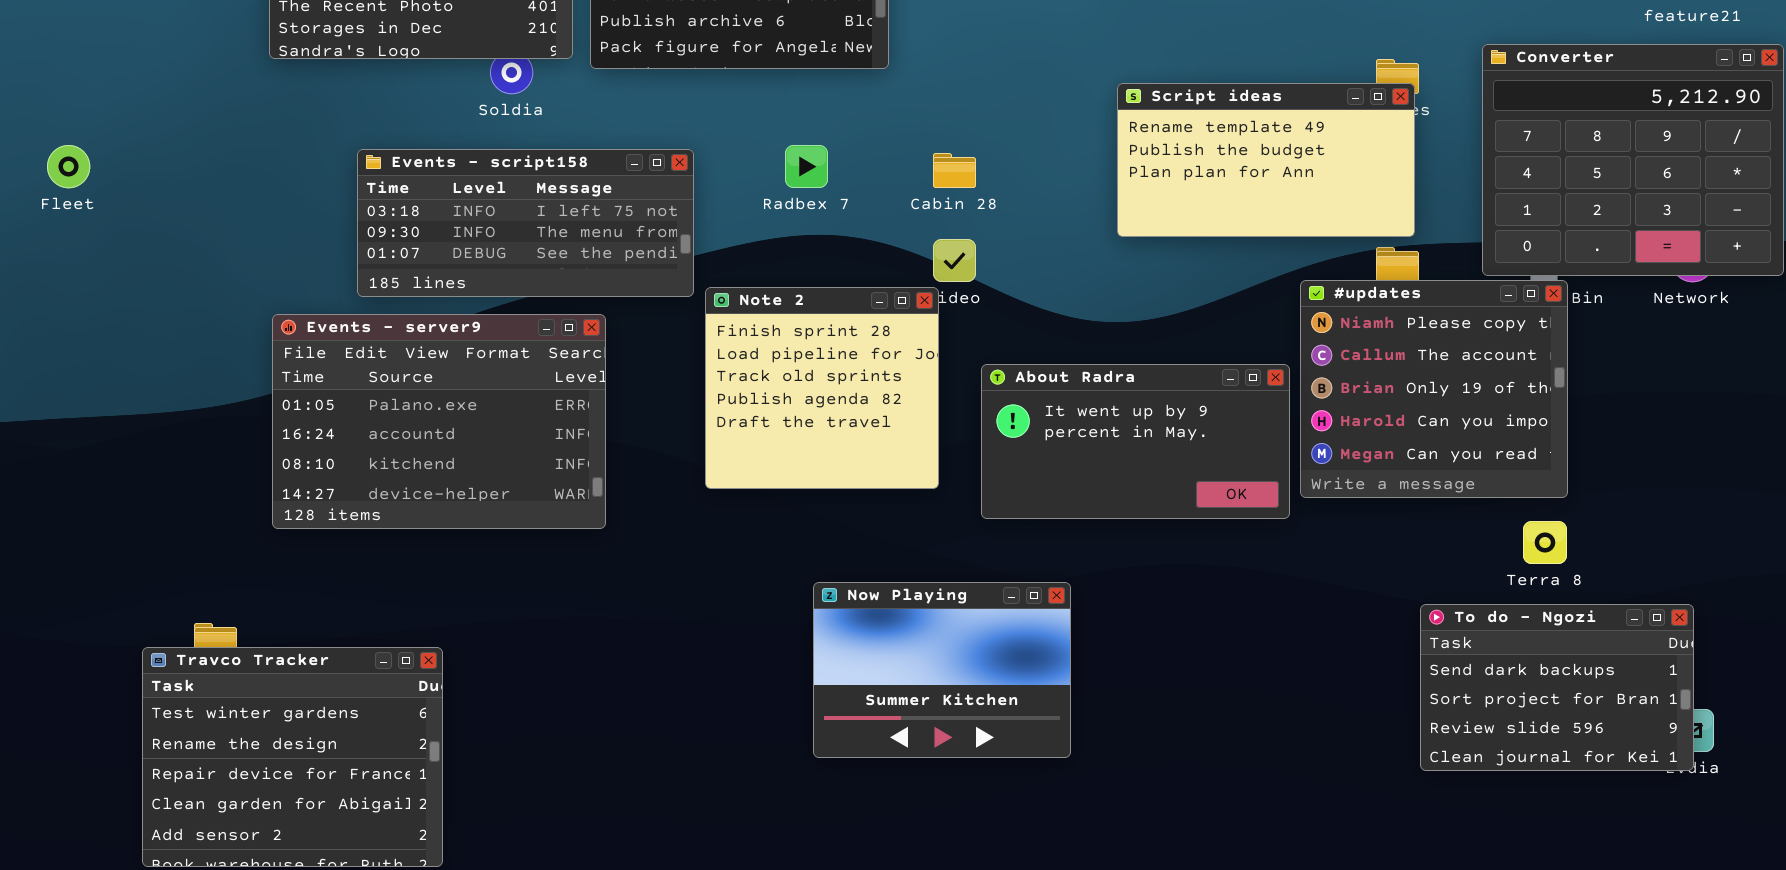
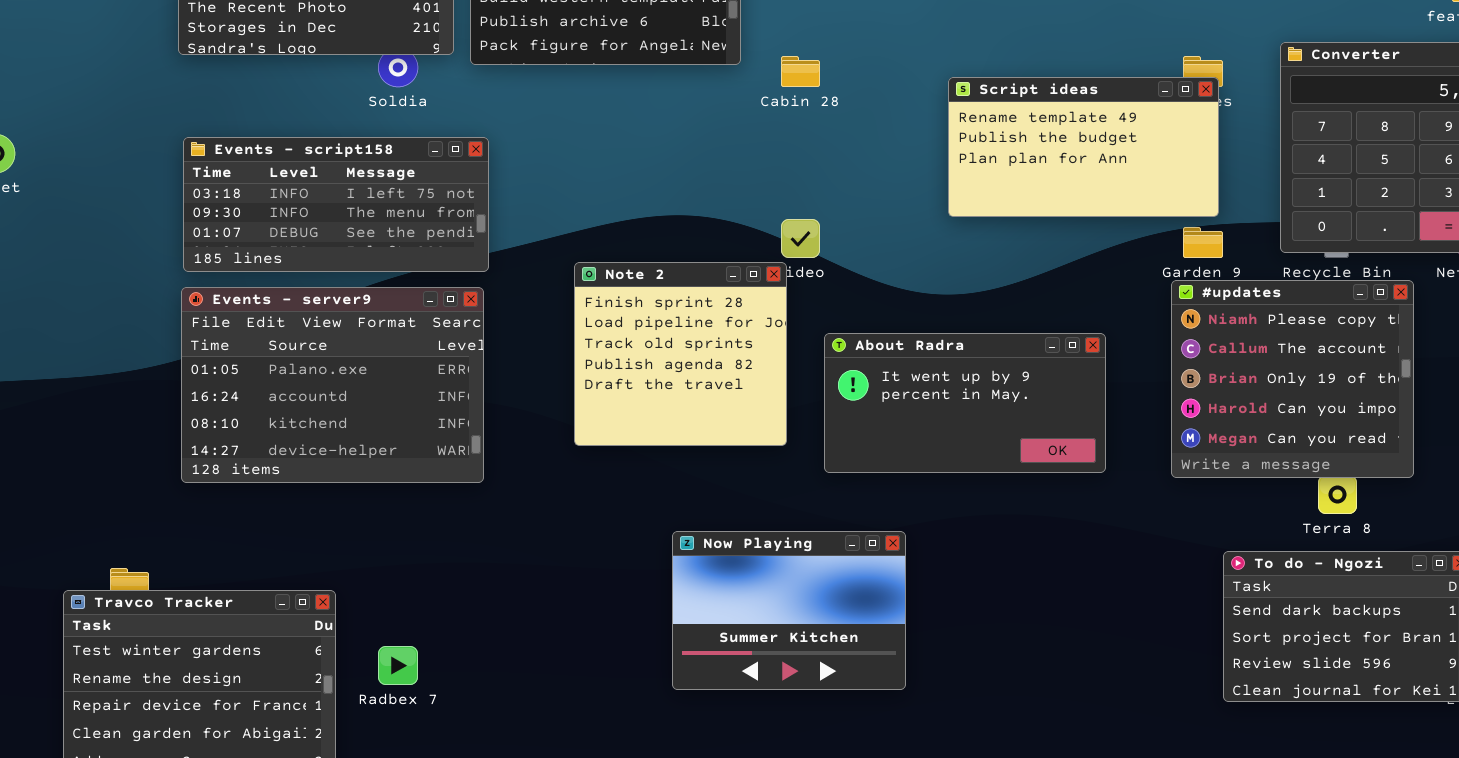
Radbex 7: [785,145,828,188] -> [378,646,418,685], moved
Events - script158: [357,149,694,297] -> [183,137,489,272], moved
Cabin 28: [933,153,976,188] -> [781,56,820,87], moved
#updates: [1300,280,1568,498] -> [1171,280,1414,478], moved

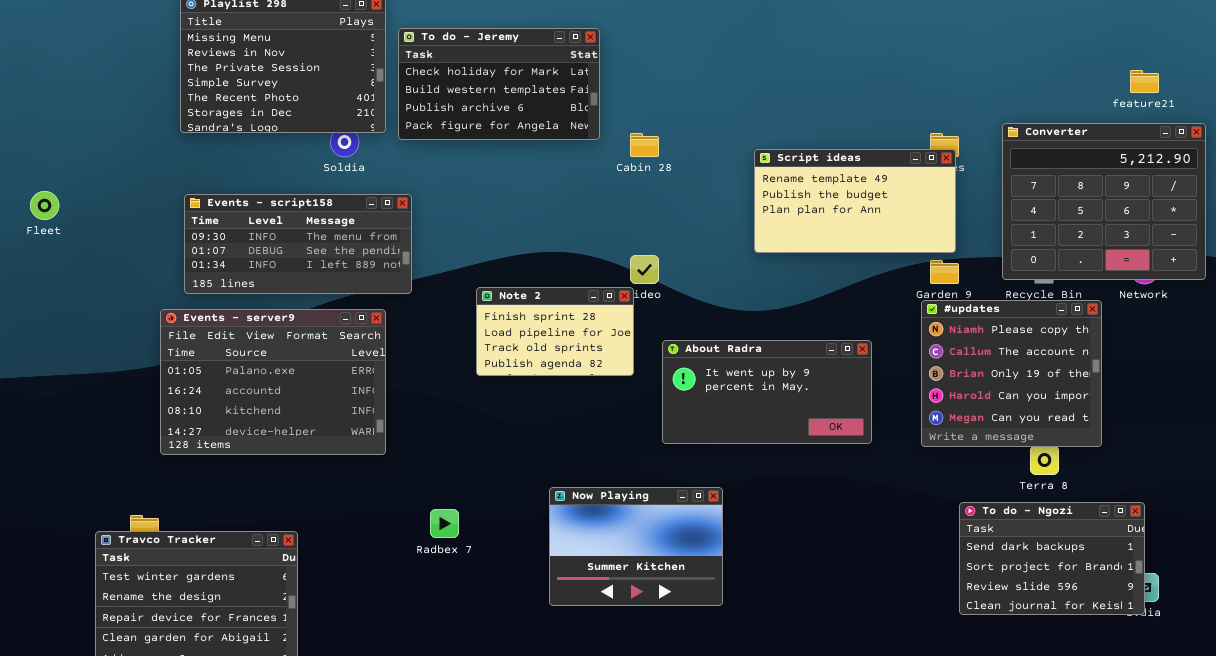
Events - script158: [183,137,489,272] -> [184,194,412,294], scrolled down 1 row
Note 2: [574,262,787,446] -> [476,287,634,376], resized
Events - server9: [181,287,484,483] -> [160,309,386,455], moved
Radbex 7: [378,646,418,685] -> [430,509,459,538], moved

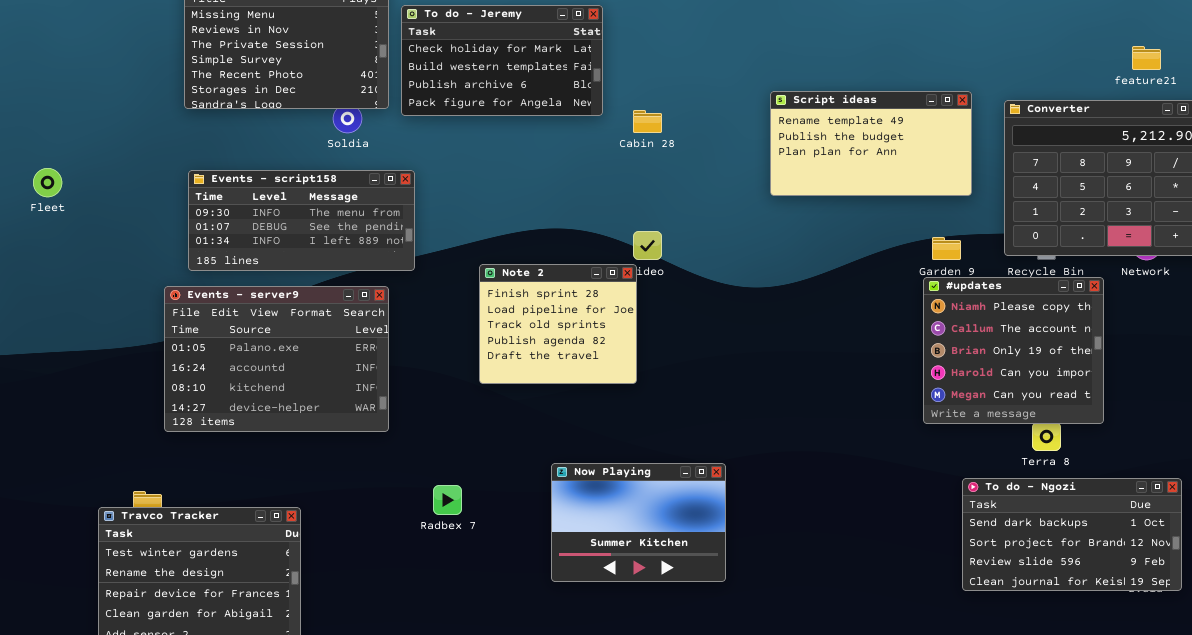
Script ideas: [754,149,956,253] -> [770,91,972,196], moved
Note 2: [476,287,634,376] -> [479,264,637,384], resized
About Radra: [662,340,872,444] -> none, closed
To do - Ngozi: [959,502,1145,615] -> [962,478,1182,591], resized

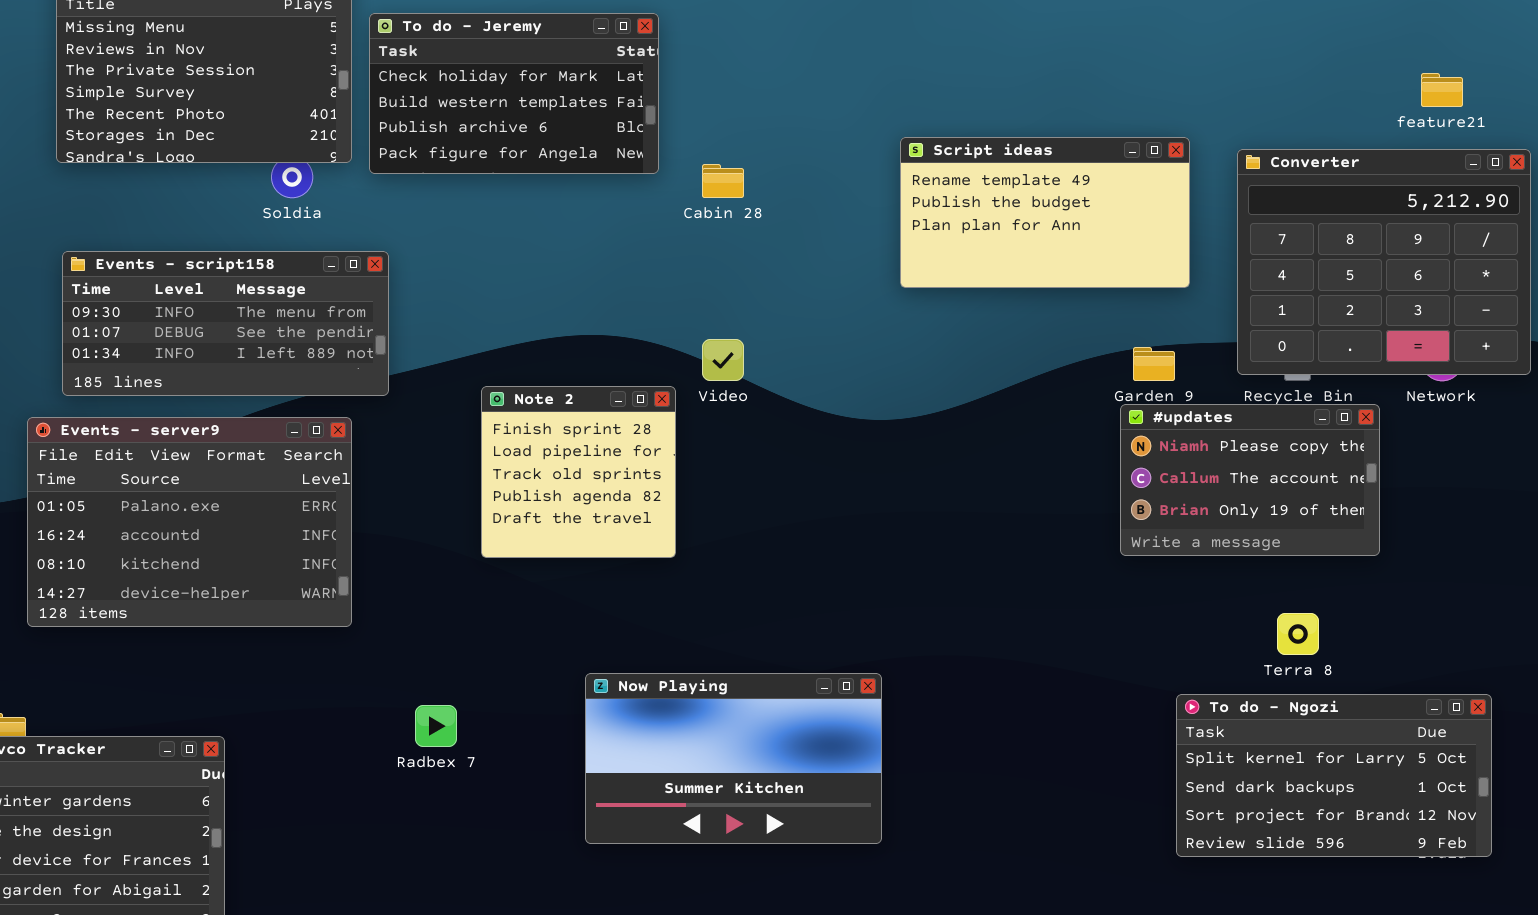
Note 2: [479,264,637,384] -> [481,386,676,558], resized
#updates: [923,277,1104,424] -> [1120,404,1380,556], resized
Now Playing: [551,463,726,582] -> [585,673,882,844], resized
To do - Ngozi: [962,478,1182,591] -> [1176,694,1492,857], scrolled up 1 row

